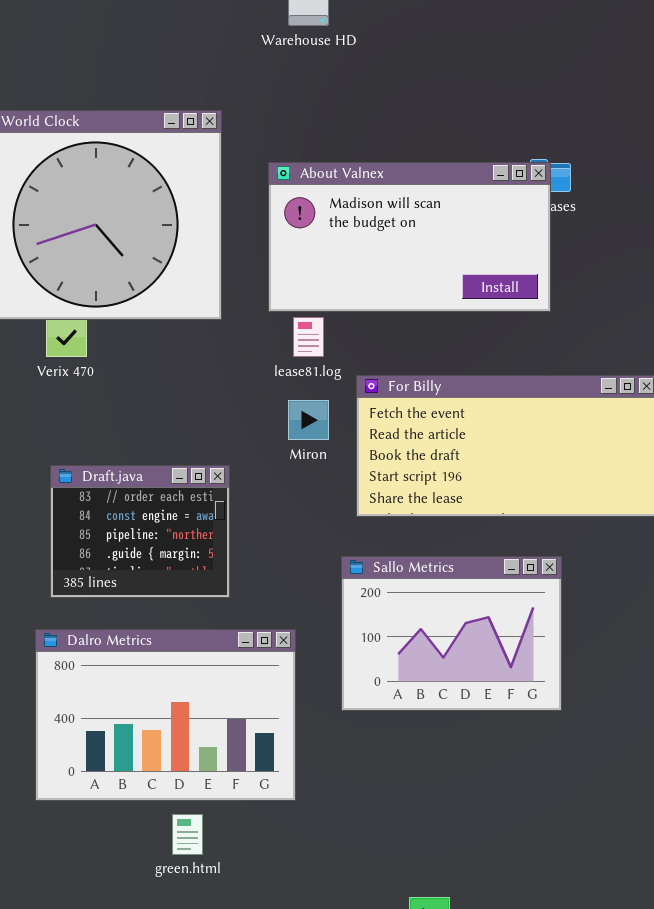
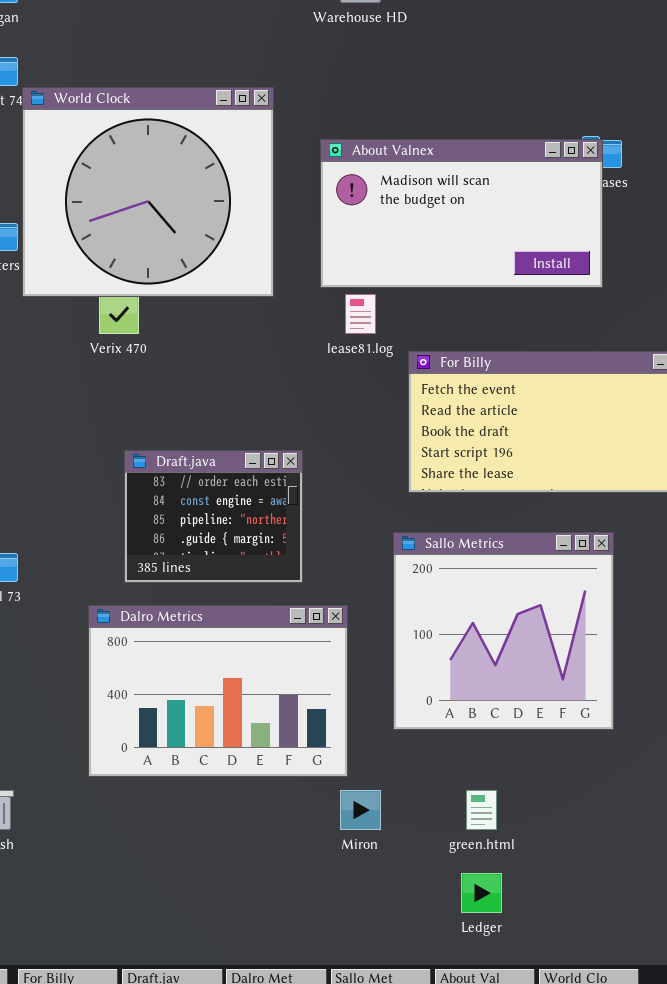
Miron: [288,400,329,440] -> [340,790,381,830], moved
Draft.java: [50,465,230,598] -> [124,450,303,583], moved
Sallo Metrics: [341,556,562,711] -> [393,532,614,730], resized
green.html: [172,814,203,855] -> [466,790,497,830], moved

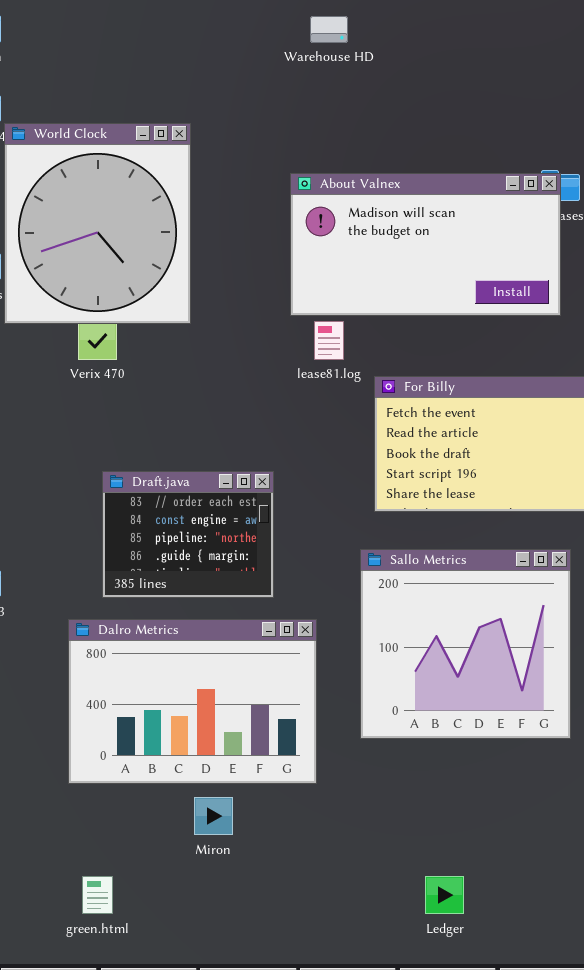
World Clock: [22,87,274,297] -> [4,123,191,324], resized
Miron: [340,790,381,830] -> [194,797,233,835], moved
green.html: [466,790,497,830] -> [82,876,113,914], moved

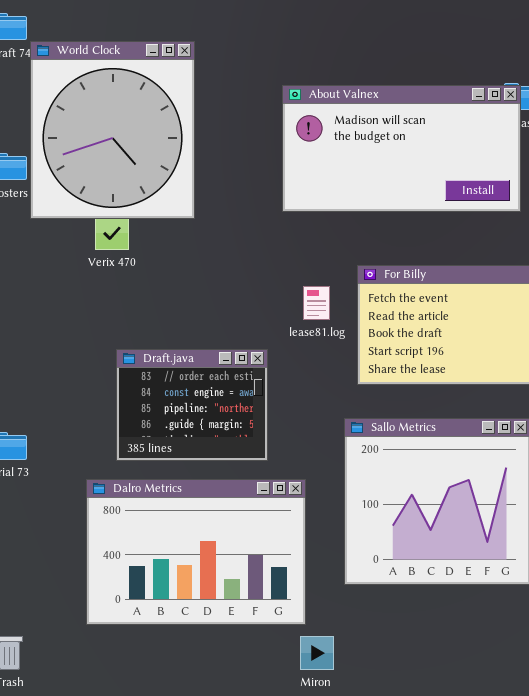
lease81.log: [314,321,344,360] -> [303,286,330,320], moved
Miron: [194,797,233,835] -> [300,636,334,670], moved

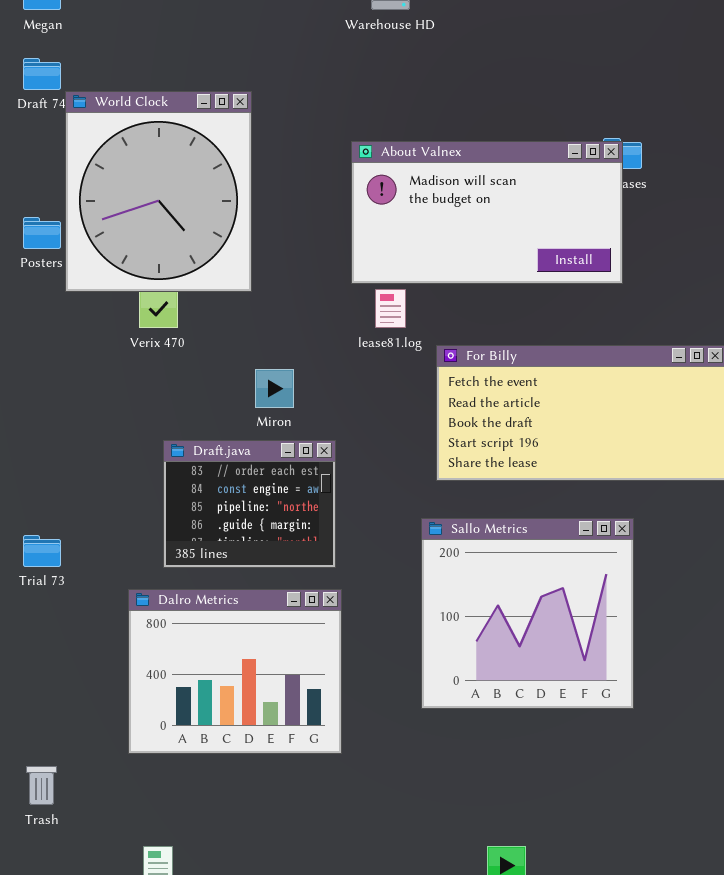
lease81.log: [303,286,330,320] -> [375,289,406,328], moved
Dalro Metrics: [86,479,306,625] -> [128,589,342,754], resized
Miron: [300,636,334,670] -> [255,369,294,408], moved

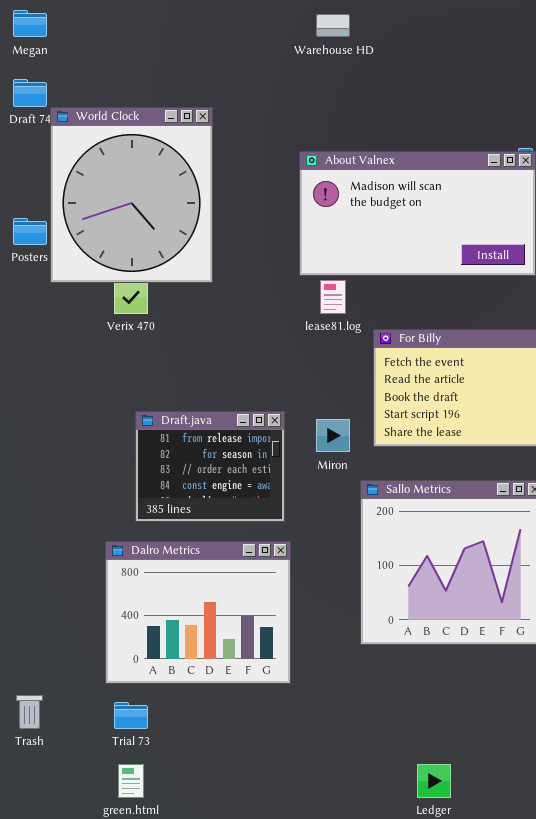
Miron: [255,369,294,408] -> [316,419,350,452], moved
Draft.java: [163,440,336,568] -> [135,411,285,522], scrolled up 2 rows
Trial 73: [23,535,61,567] -> [114,702,148,729], moved

